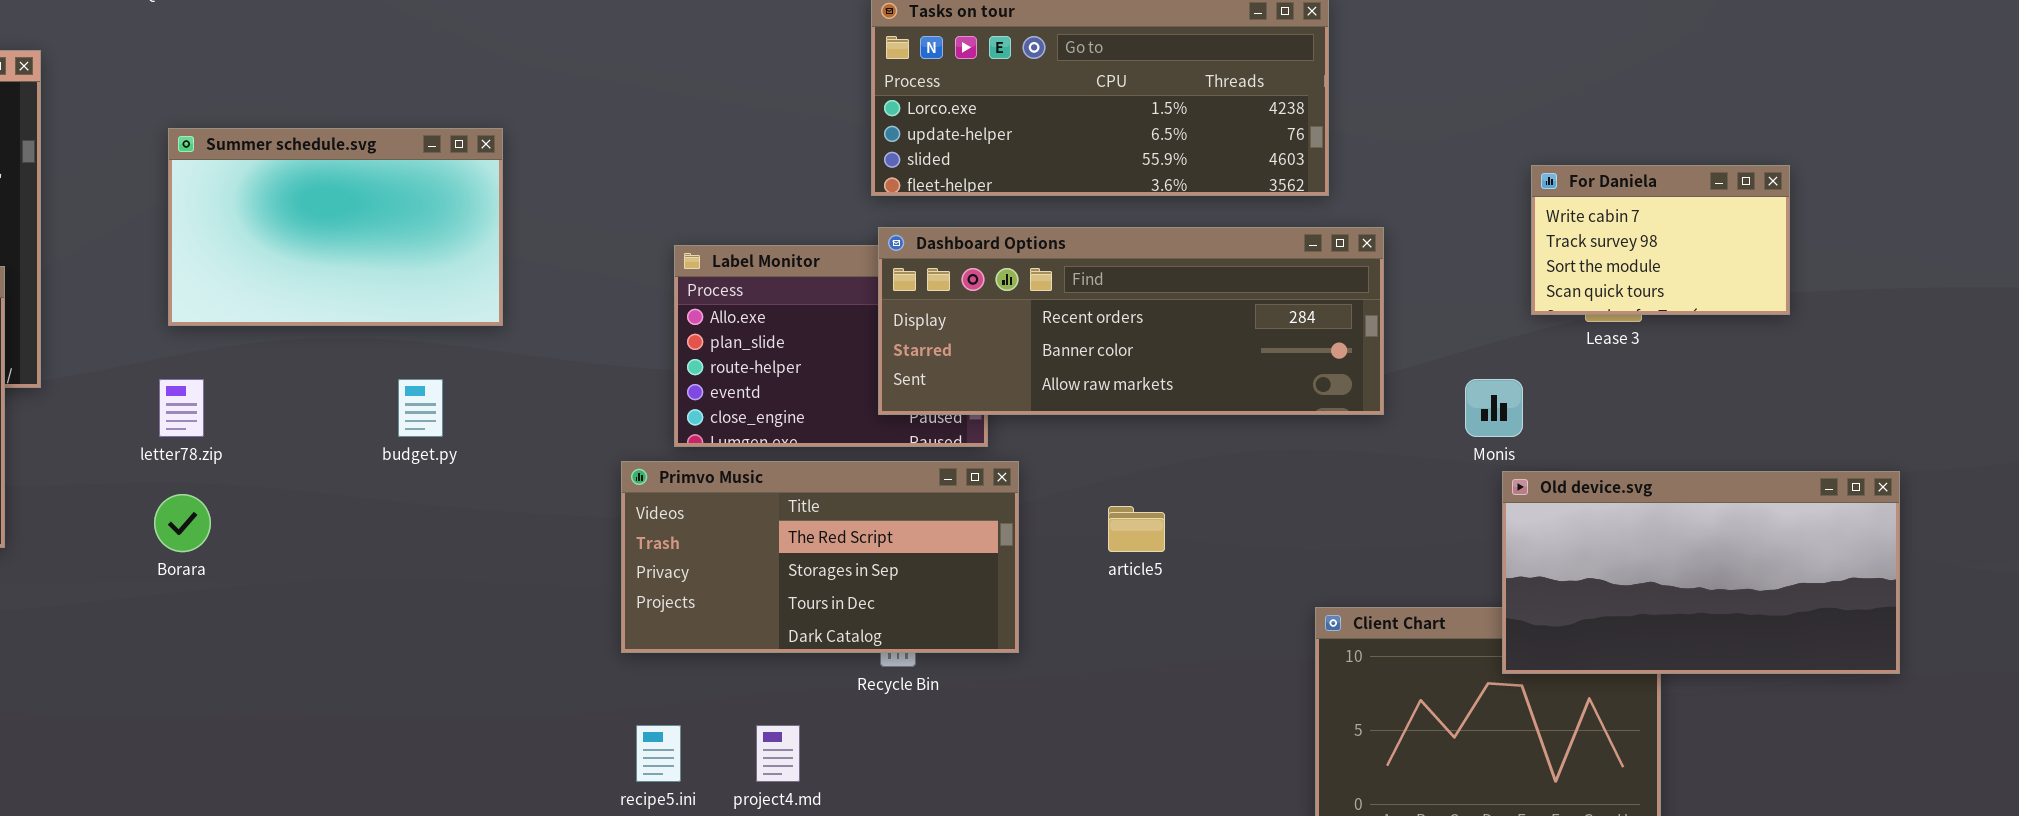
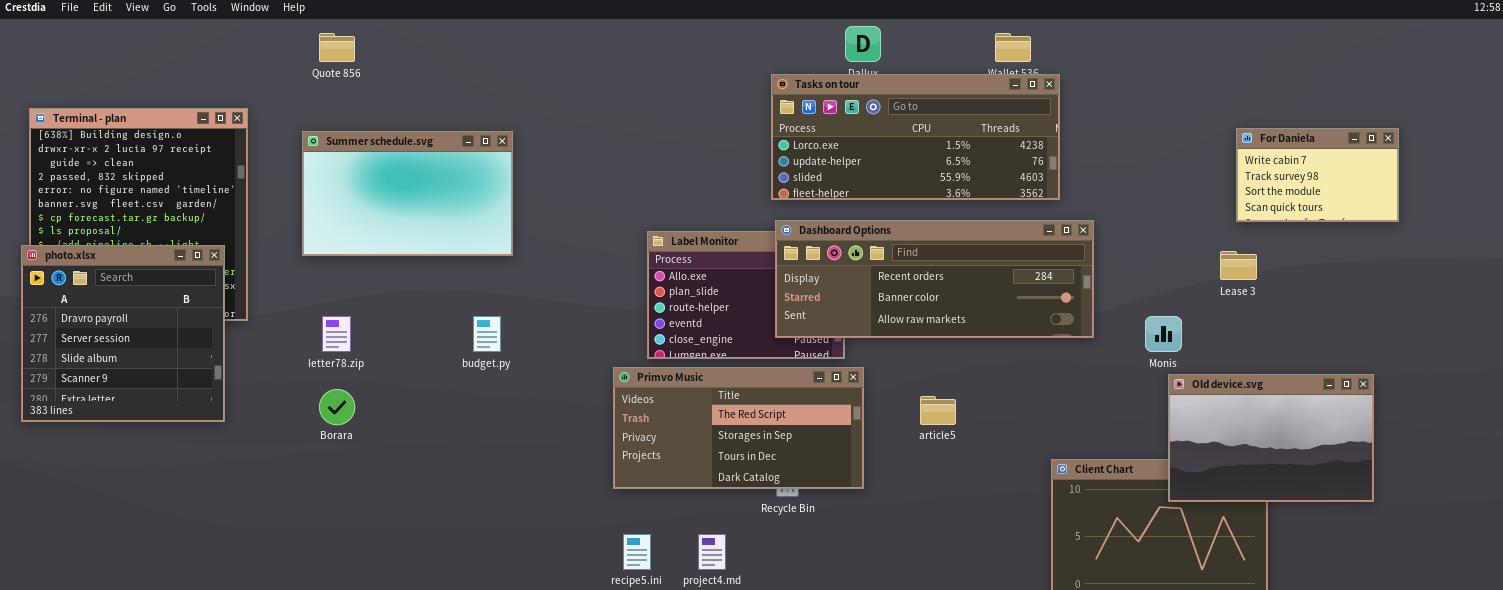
Summer schedule.svg: [168,128,503,326] -> [302,131,513,256], moved
For Daniela: [1531,165,1790,315] -> [1236,128,1399,222], moved
Old device.svg: [1502,471,1900,674] -> [1168,374,1374,502], resized

